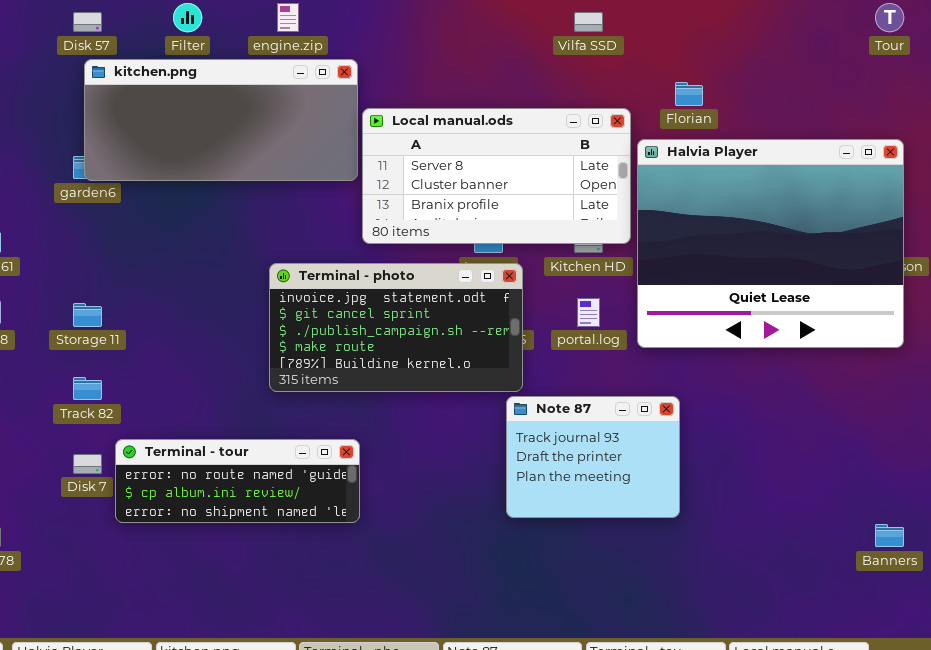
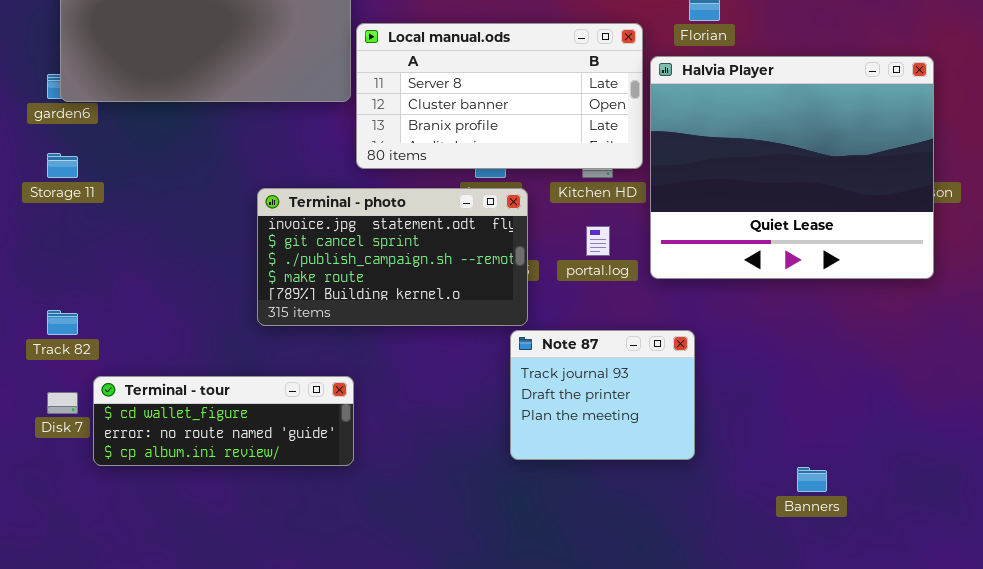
Storage 11: [73,303,102,327] -> [47,153,78,178], moved
Terminal - tour: [115,439,360,523] -> [93,376,354,466], scrolled up 1 row
Banners: [875,524,904,547] -> [797,467,827,492], moved

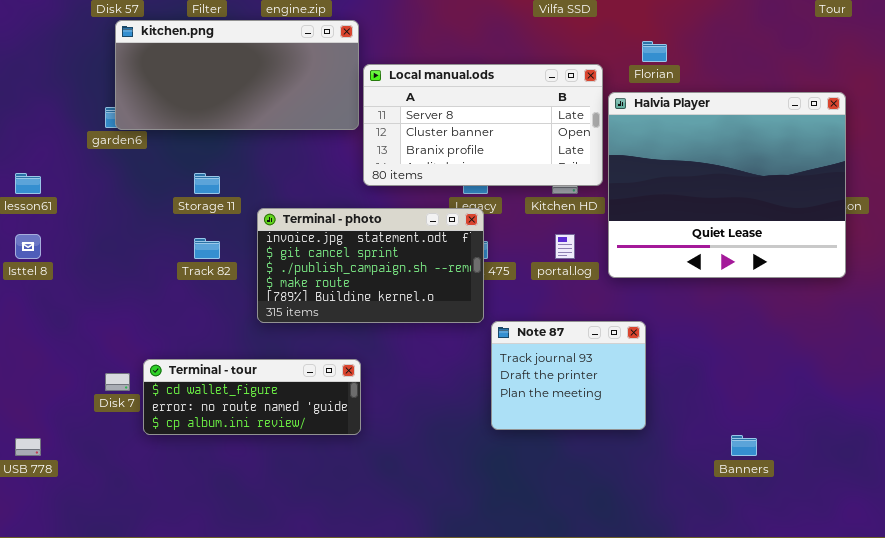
Storage 11: [47,153,78,178] -> [194,173,220,194], moved
Terminal - photo: [257,188,528,326] -> [257,208,484,323], moved
Track 82: [47,310,78,335] -> [194,238,220,259], moved

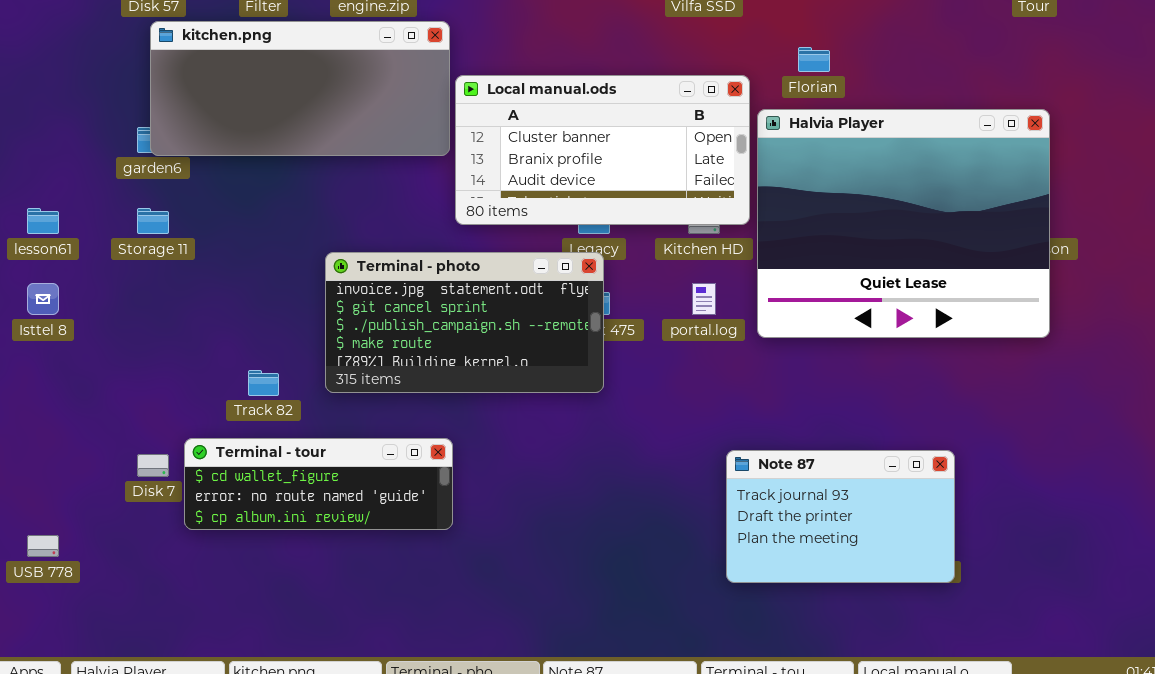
Local manual.ods: [363,64,603,186] -> [455,75,750,225], scrolled down 1 row
Storage 11: [194,173,220,194] -> [137,208,169,234], moved
Track 82: [194,238,220,259] -> [248,370,279,396], moved
Note 87: [491,321,646,430] -> [726,450,955,583], moved, resized

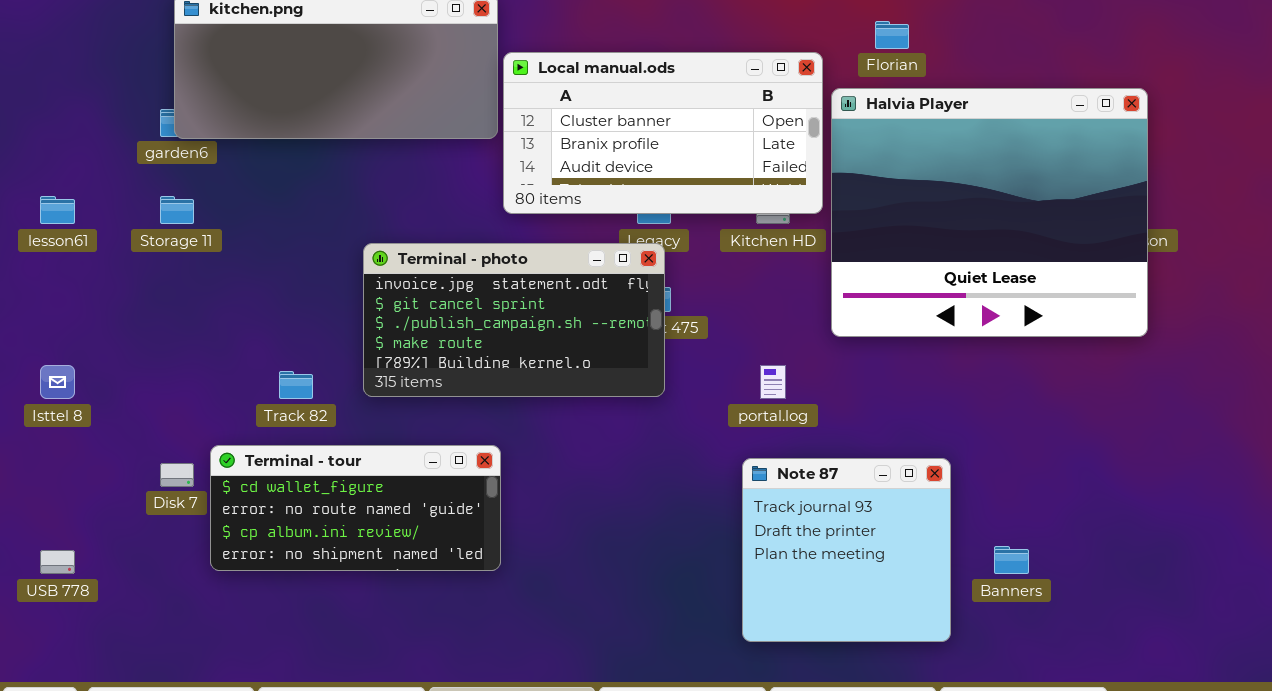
Isttel 8: [27,283,59,315] -> [40,365,75,399], moved
portal.log: [692,283,716,315] -> [760,365,786,399], moved
Terminal - tour: [184,438,453,530] -> [210,445,501,571], resized
Note 87: [726,450,955,583] -> [742,458,951,642], moved, resized

